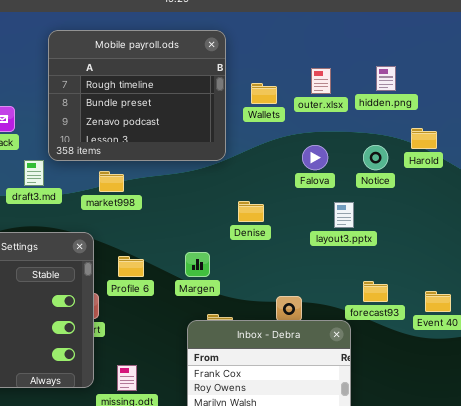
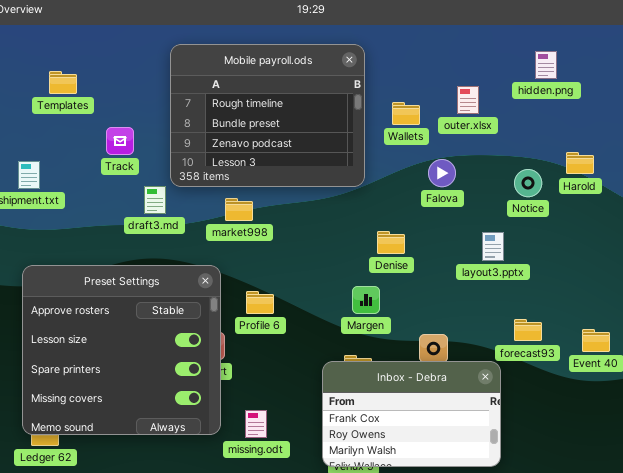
hidden.png: [376,66,396,91] -> [535,51,557,79], moved
Falova: [302,145,328,170] -> [428,159,456,187], moved
Margen: [185,252,210,277] -> [352,286,380,314], moved

